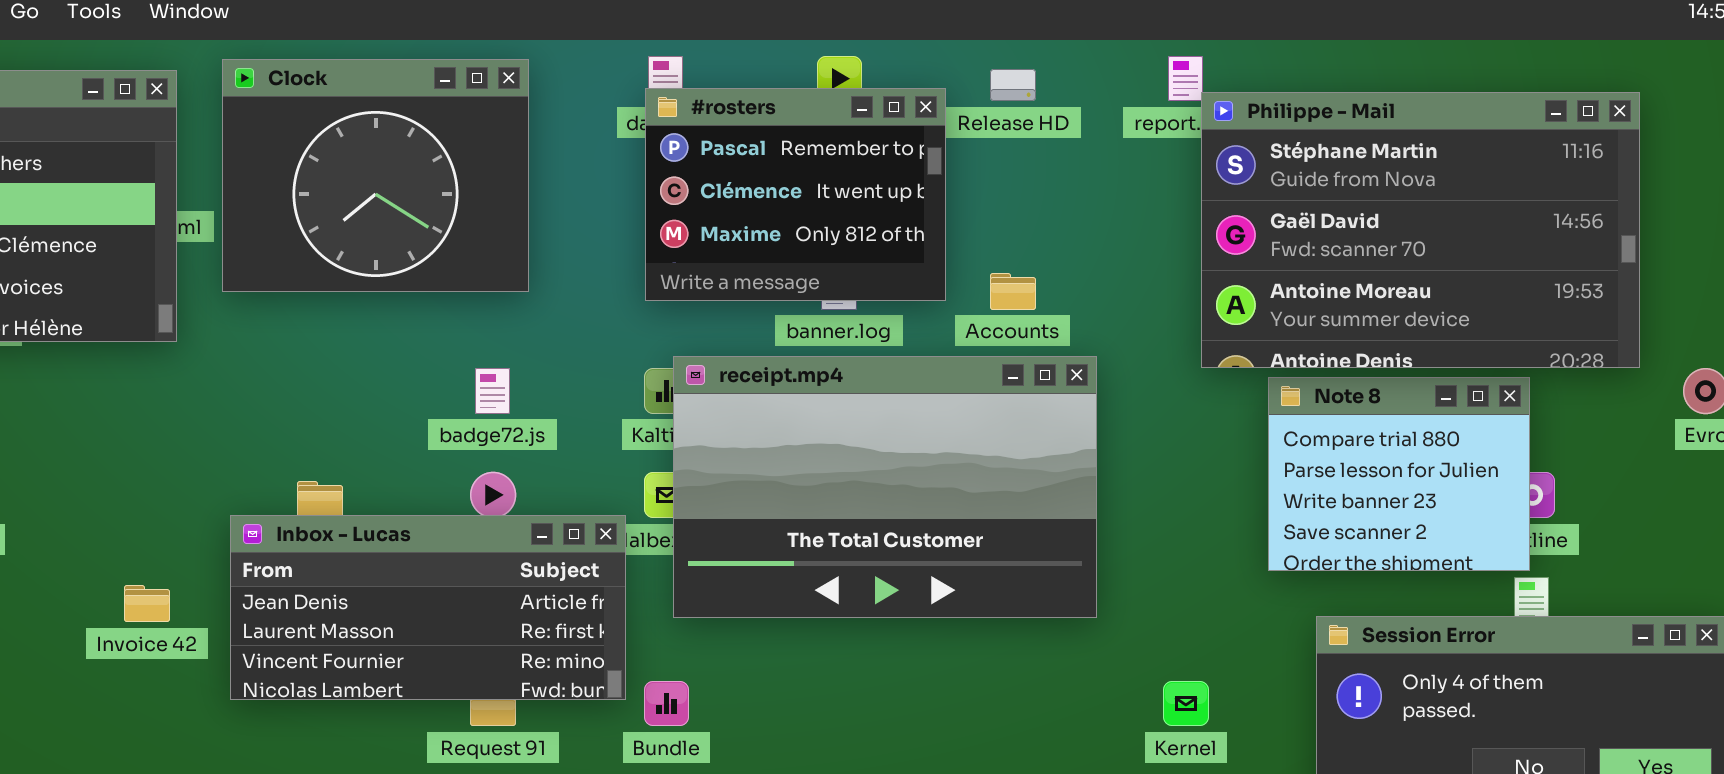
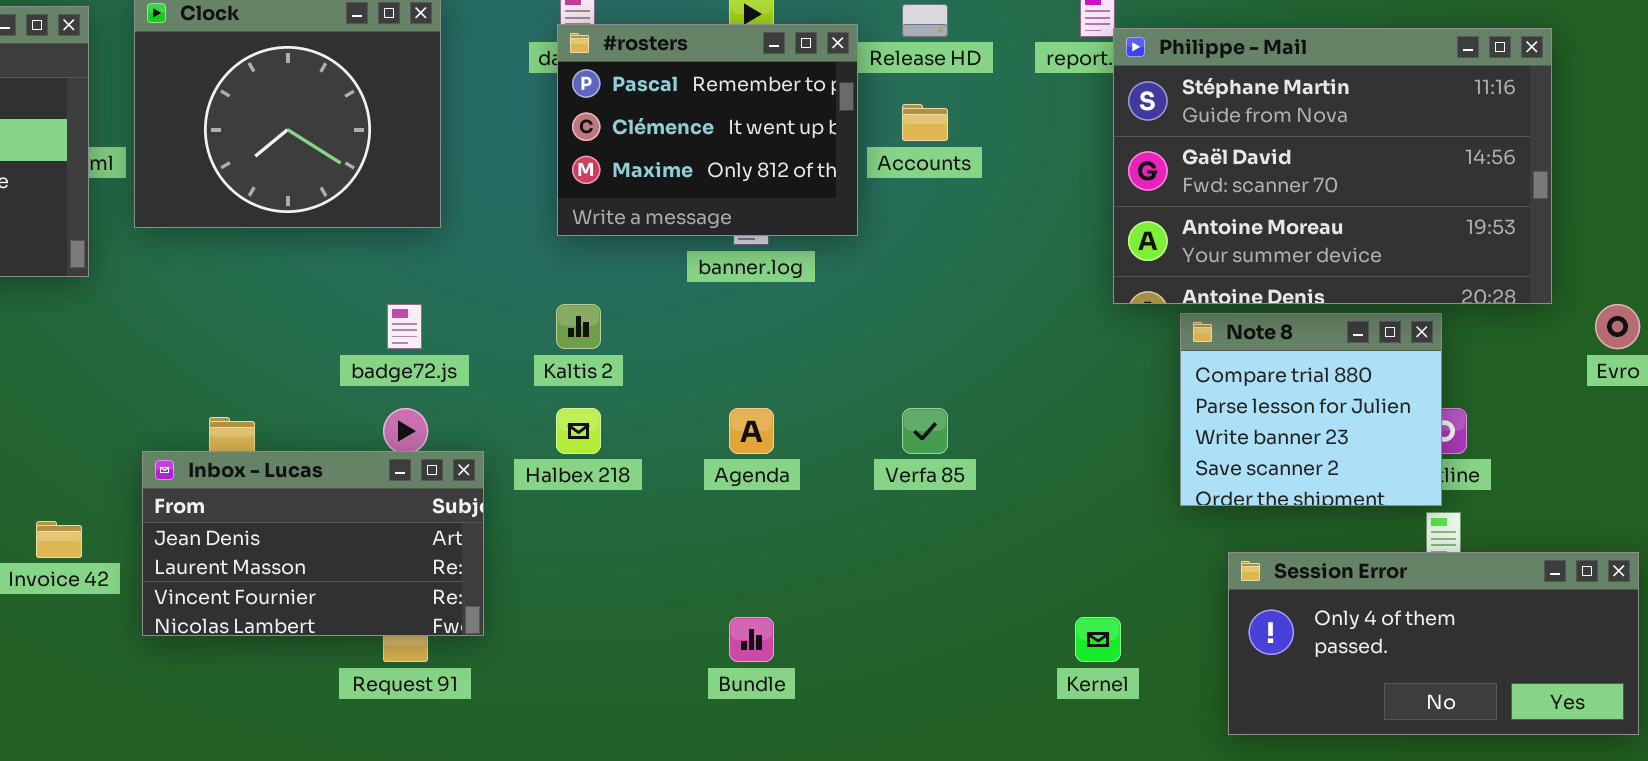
Accounts: [990,273,1036,310] -> [902,104,948,141], moved
receipt.mp4: [673,356,1097,618] -> none, closed
Inbox - Lucas: [230,515,626,700] -> [142,451,484,636], resized
Bundle: [644,681,689,726] -> [729,617,774,662], moved

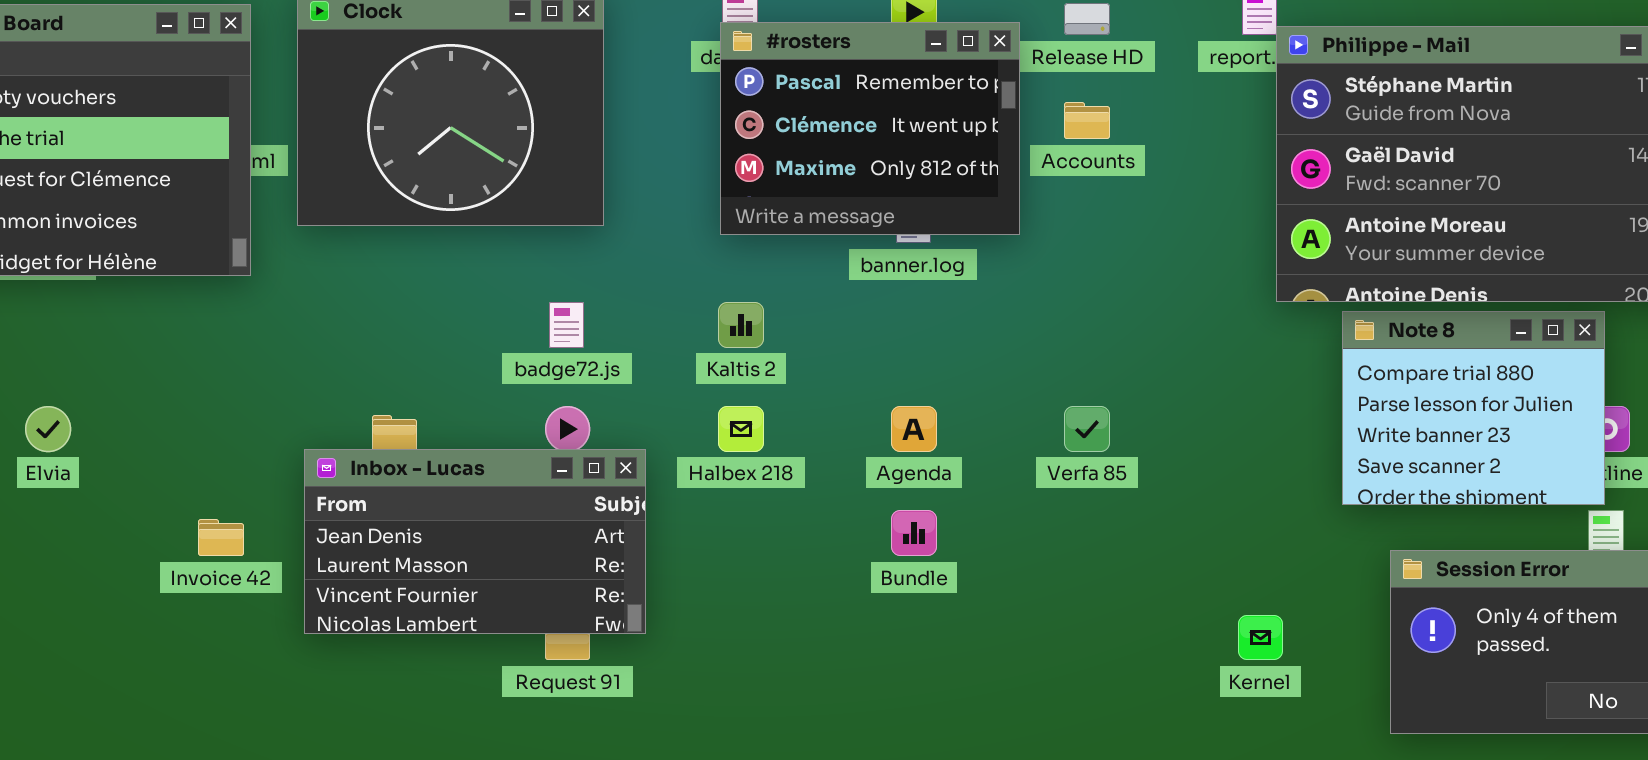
Bundle: [729,617,774,662] -> [891,510,937,556], moved

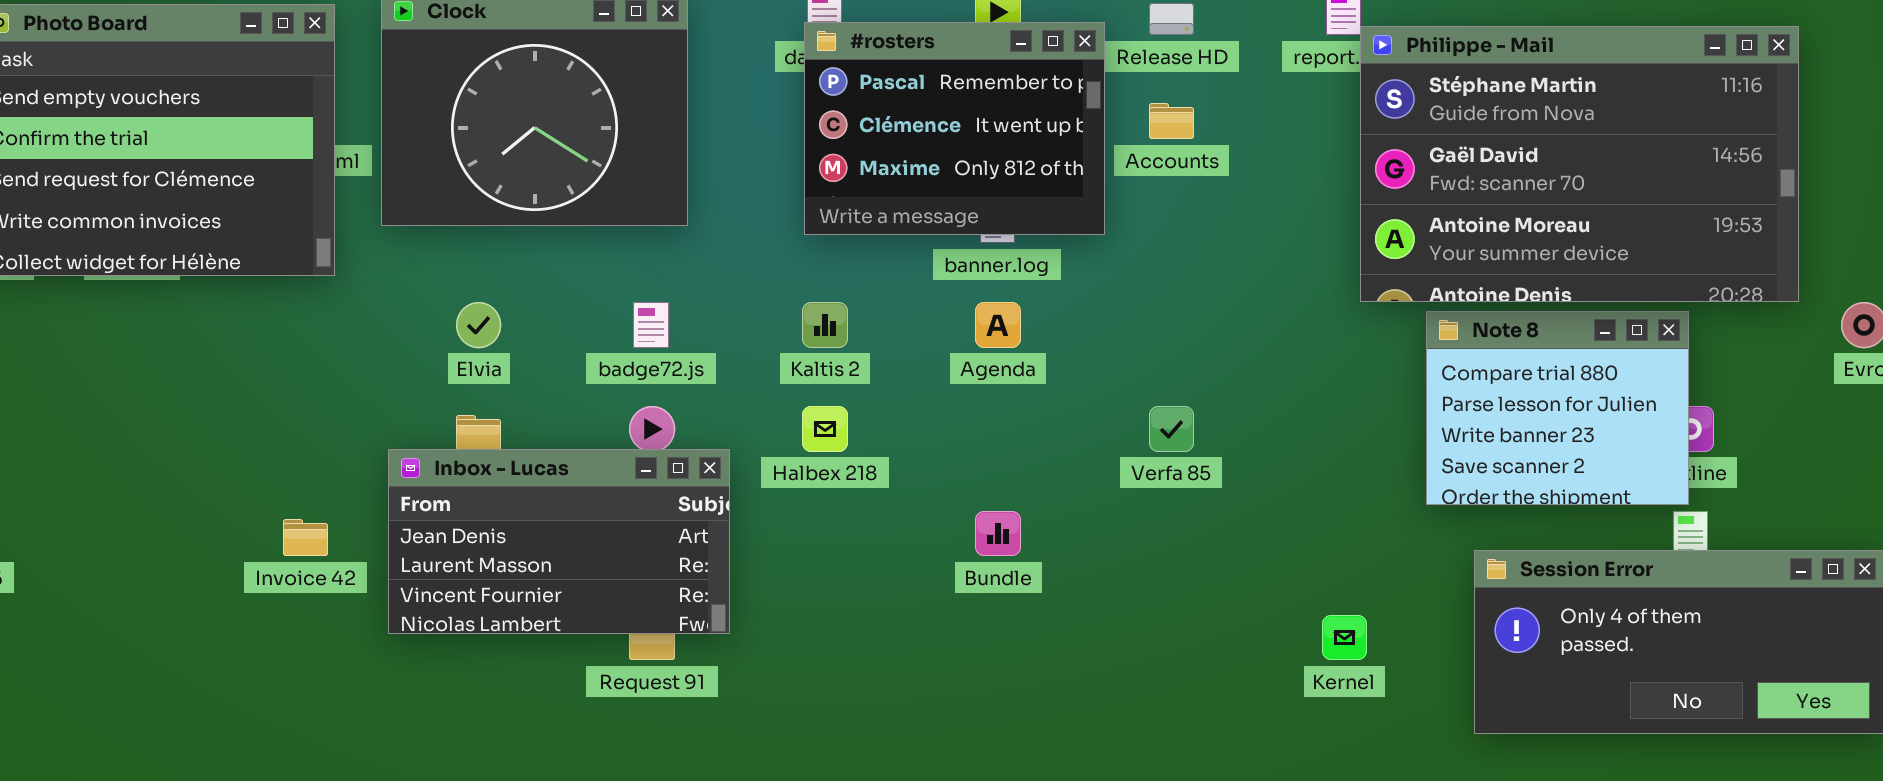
Elvia: [25,406,71,452] -> [456,302,501,348], moved
Agenda: [891,406,937,452] -> [975,302,1021,348], moved

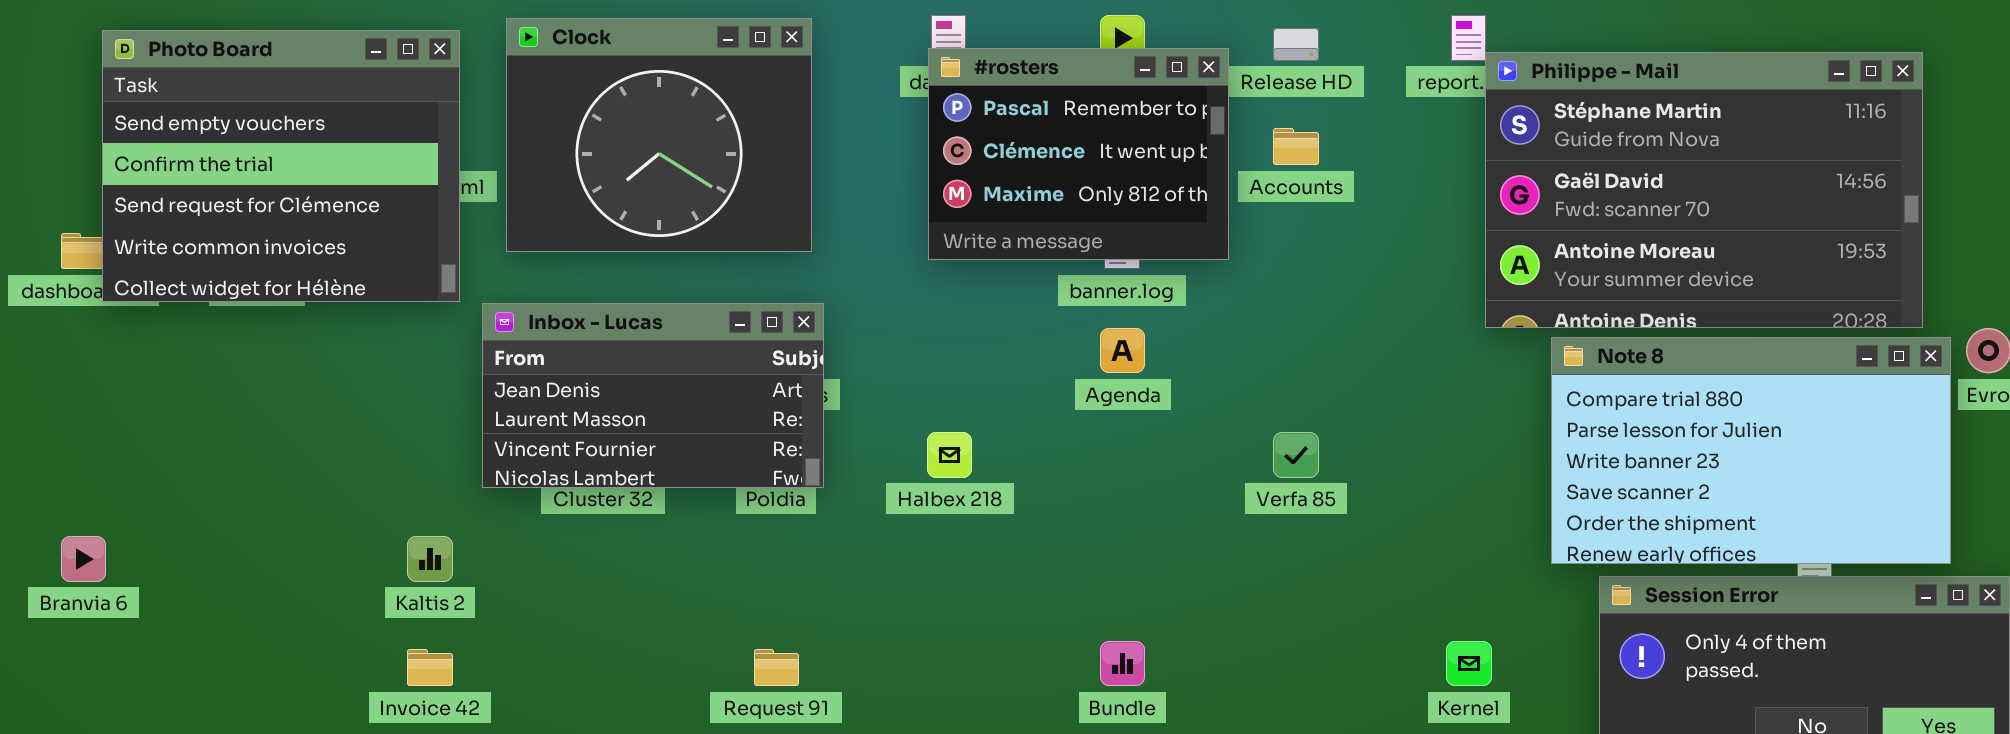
Kaltis 2: [802,302,848,348] -> [407,536,453,582], moved
Note 8: [1426,311,1689,505] -> [1551,337,1951,564], resized
Inbox - Lucas: [388,449,730,634] -> [482,303,824,488], moved
Bundle: [975,511,1021,556] -> [1100,641,1145,686], moved
Invoice 42: [283,519,328,556] -> [407,649,453,686], moved

